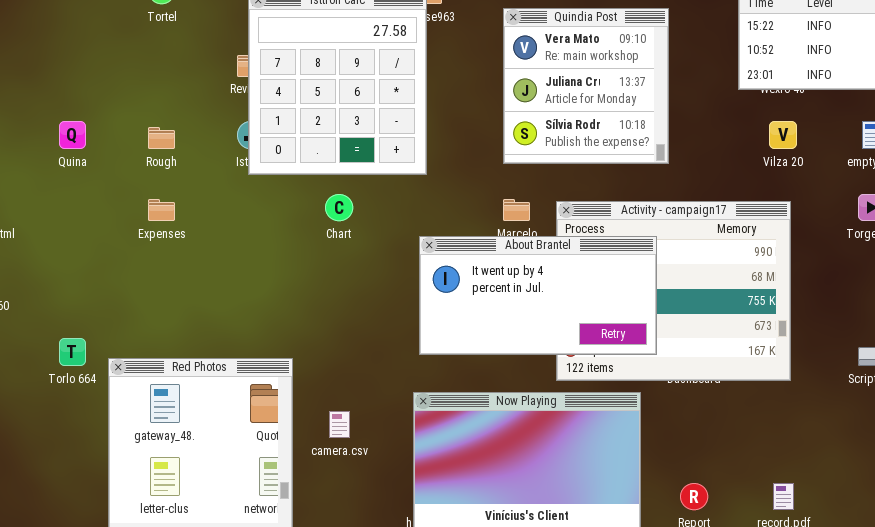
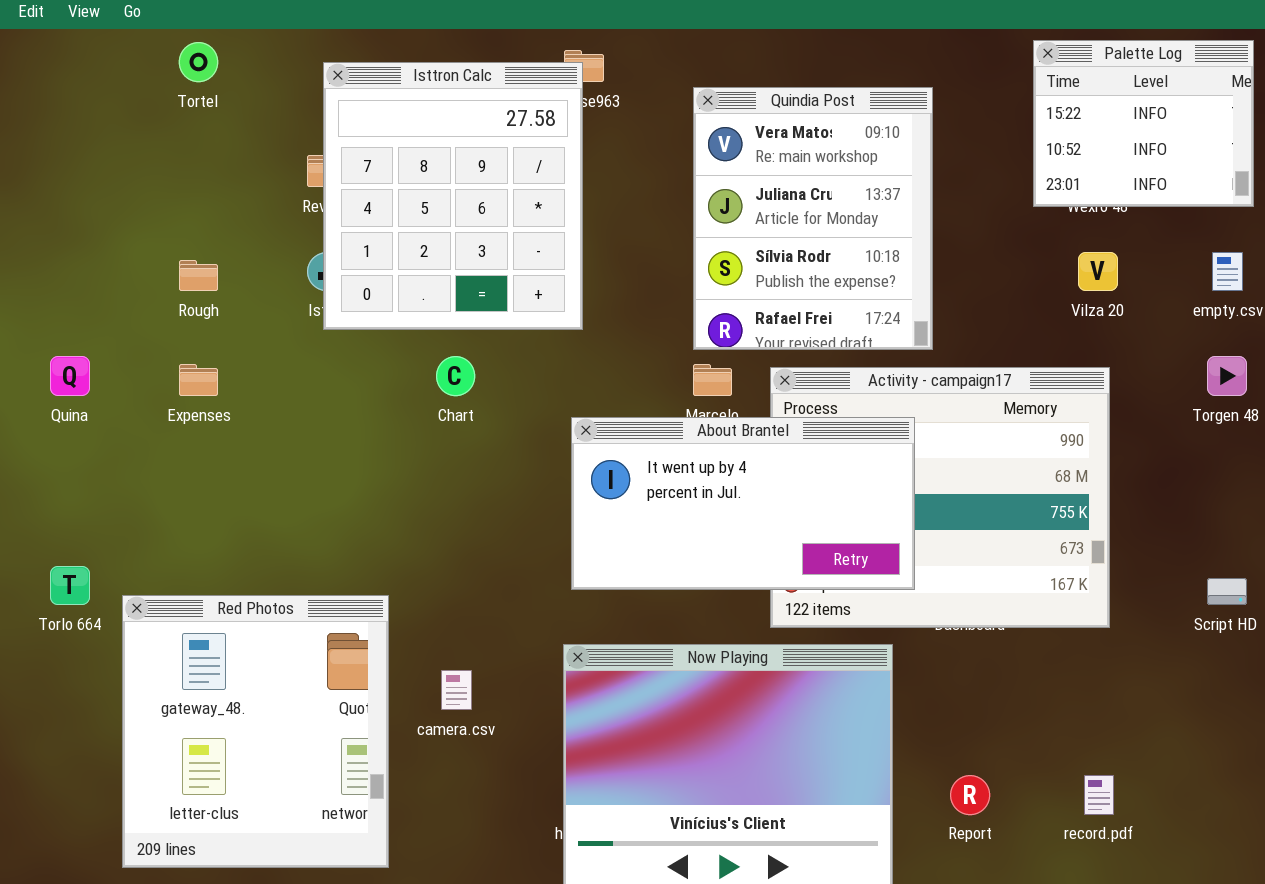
Quindia Post: [503,8,669,164] -> [693,87,933,350], resized
Quina: [59,121,86,149] -> [50,356,90,396], moved

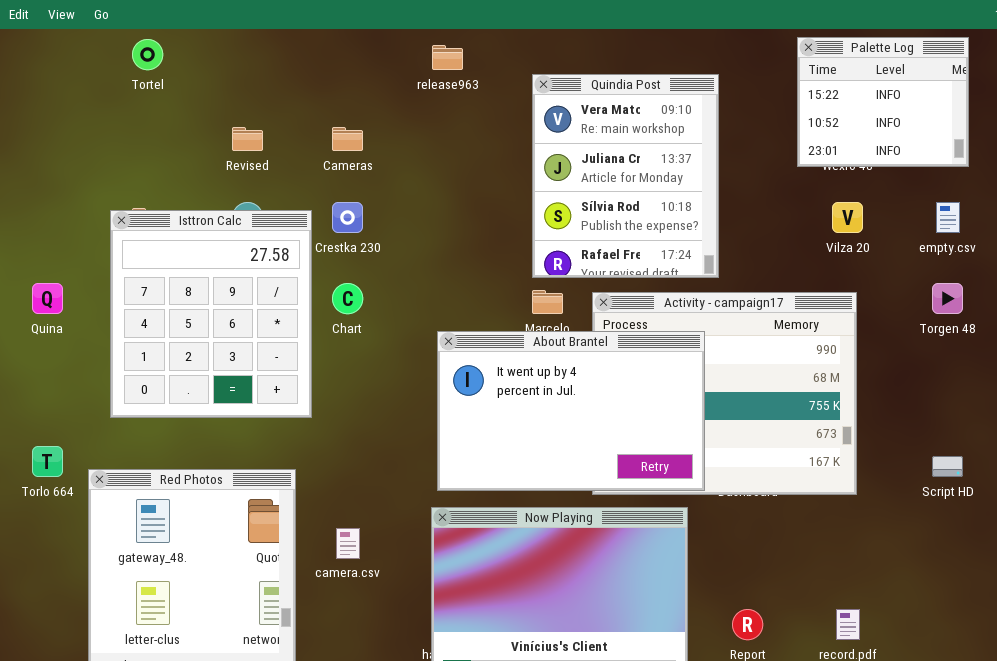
Isttron Calc: [323,62,583,330] -> [110,210,312,418], moved
About Brantel: [571,417,915,590] -> [437,331,705,491], resized

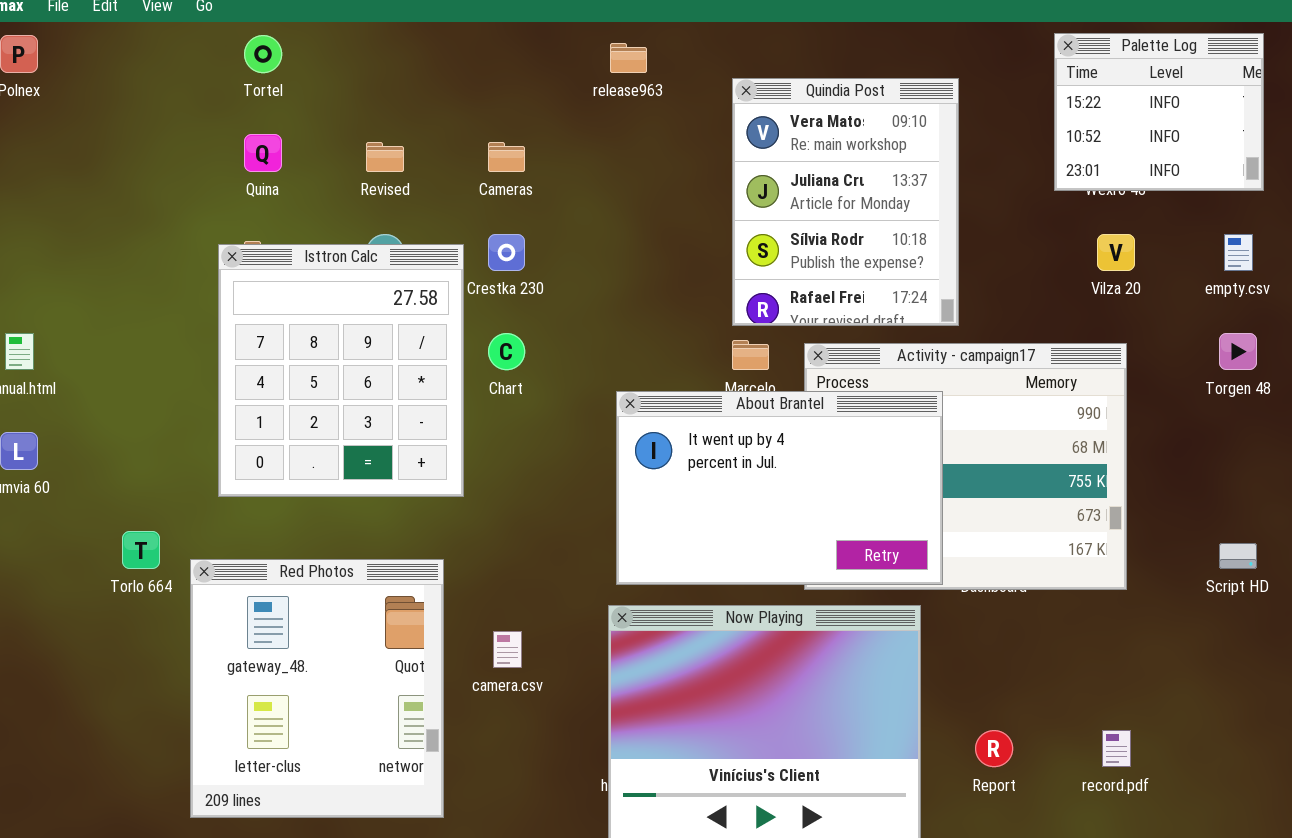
Quina: [32,283,63,314] -> [244,134,282,172], moved

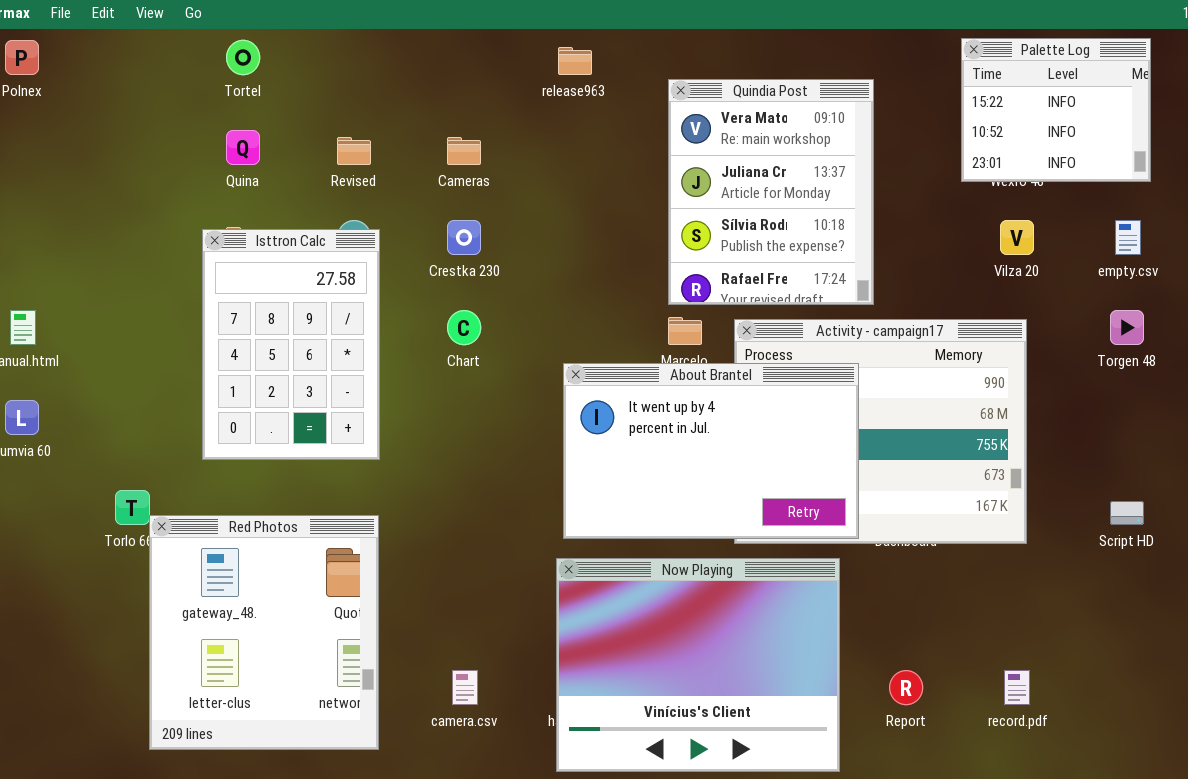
Isttron Calc: [218,244,464,497] -> [202,229,380,460], resized
Red Photos: [190,559,444,818] -> [149,515,379,750], moved
camera.csv: [493,631,522,668] -> [452,670,478,705], moved

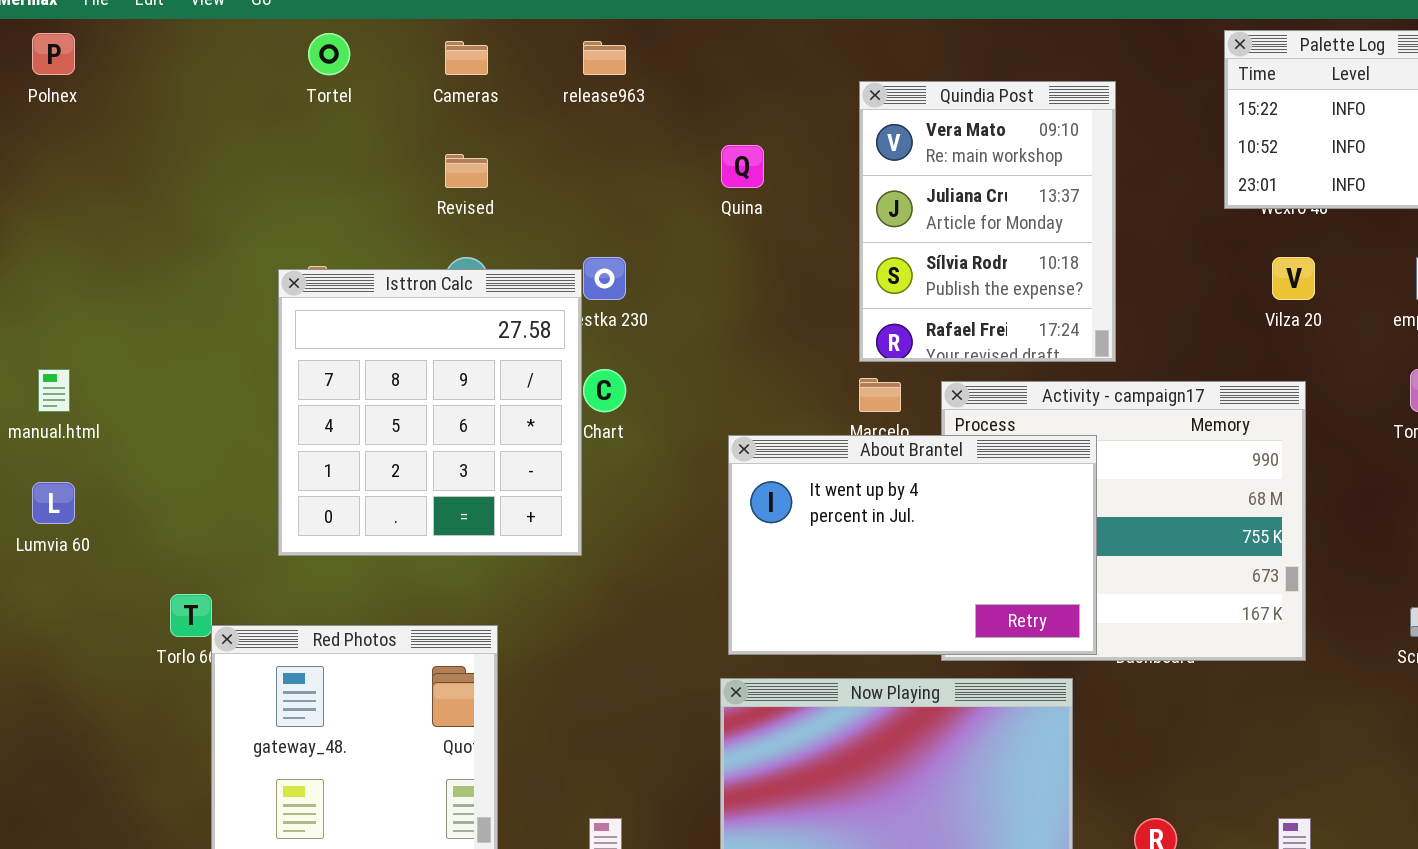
release963: [558,47,592,75] -> [583,41,626,75], moved
Quina: [226,130,260,165] -> [721,145,764,188], moved
Cameras: [447,137,481,165] -> [445,41,488,75], moved
Isttron Calc: [202,229,380,460] -> [278,269,582,556], resized

